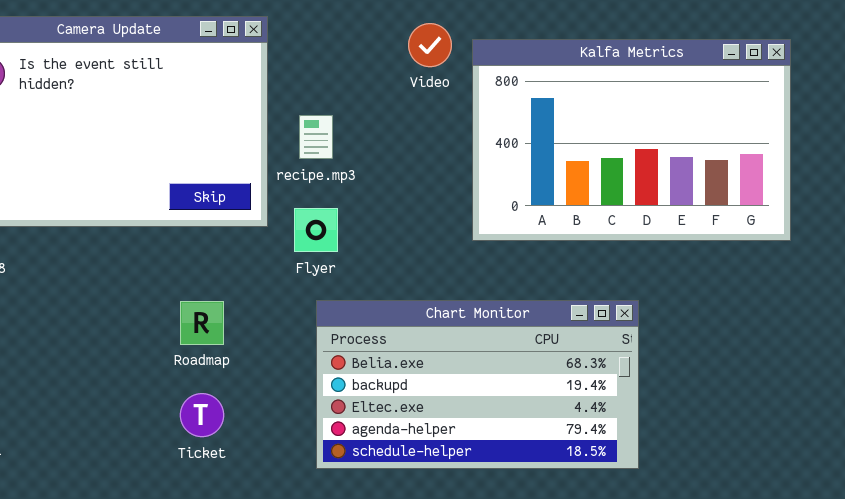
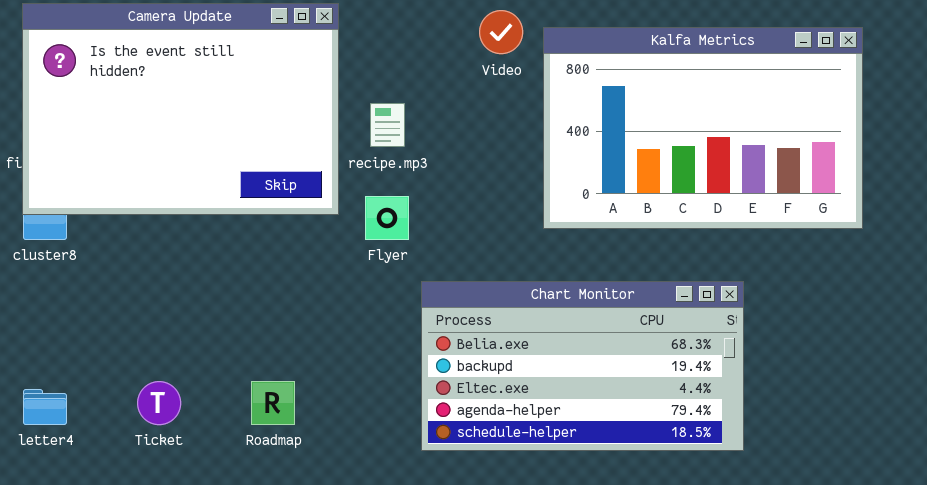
Chart Monitor: [316,300,639,469] -> [421,281,744,451], moved
Roadmap: [180,301,224,345] -> [251,381,295,425], moved
Ticket: [180,393,224,437] -> [137,381,181,425], moved

